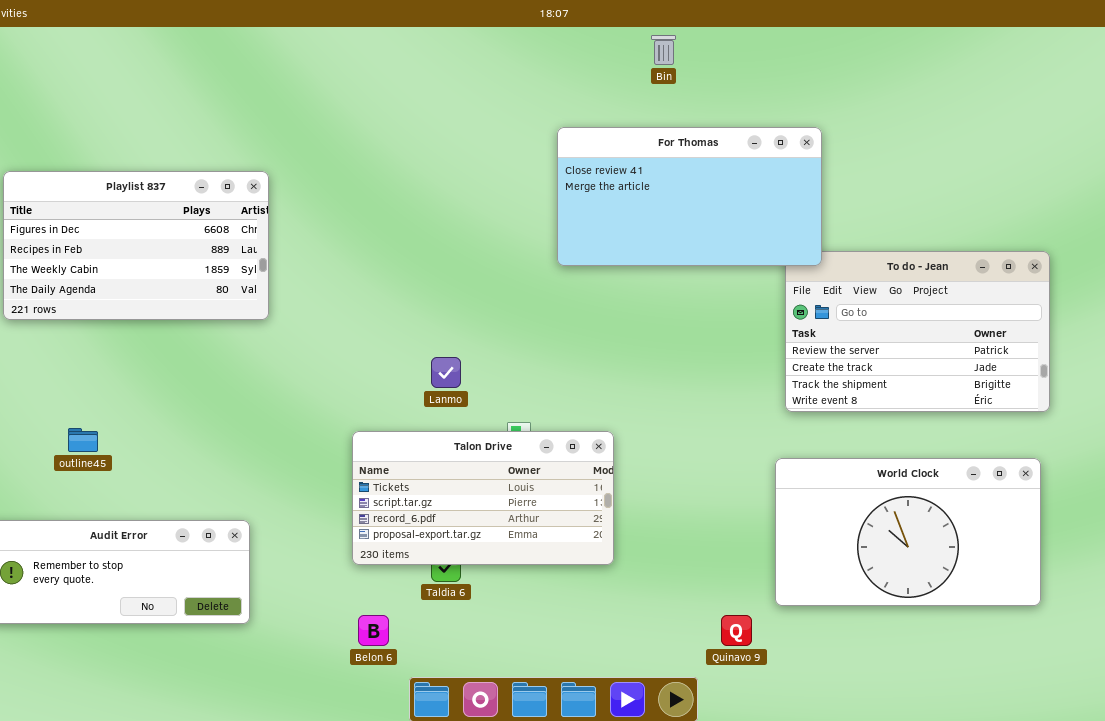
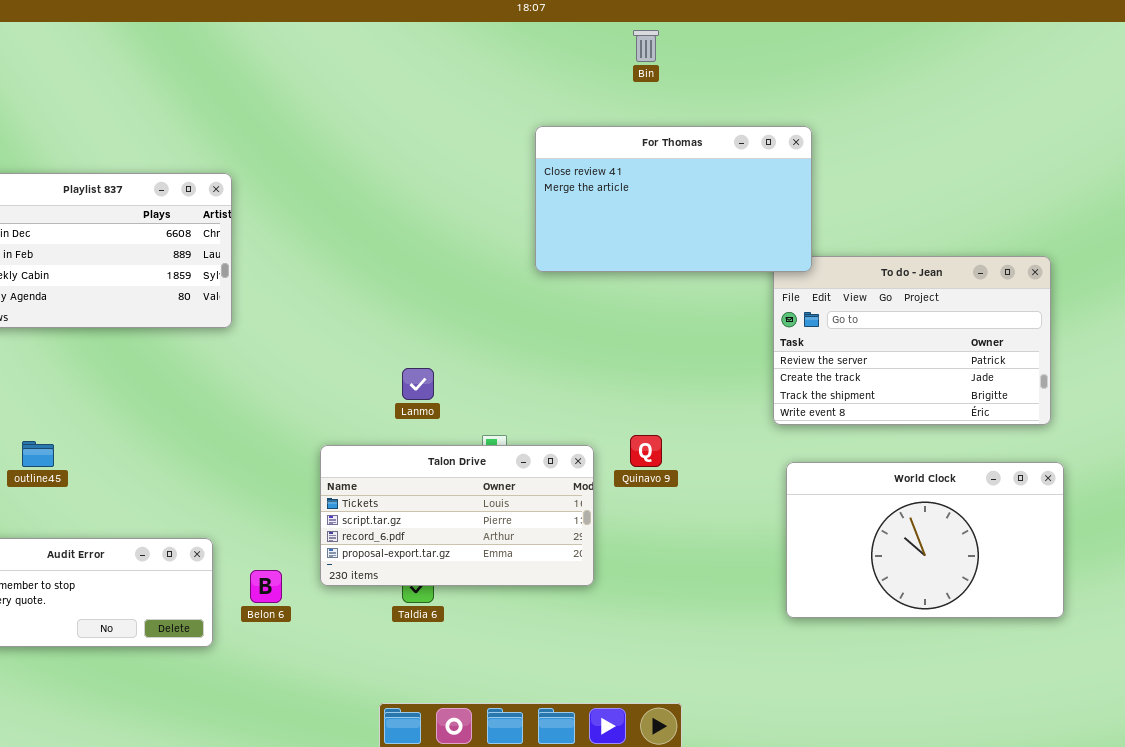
World Clock: [775,458,1041,606] -> [786,462,1064,618], moved
Belon 6: [358,615,389,646] -> [250,570,282,603], moved
Quinavo 9: [721,615,752,646] -> [630,435,662,467], moved

